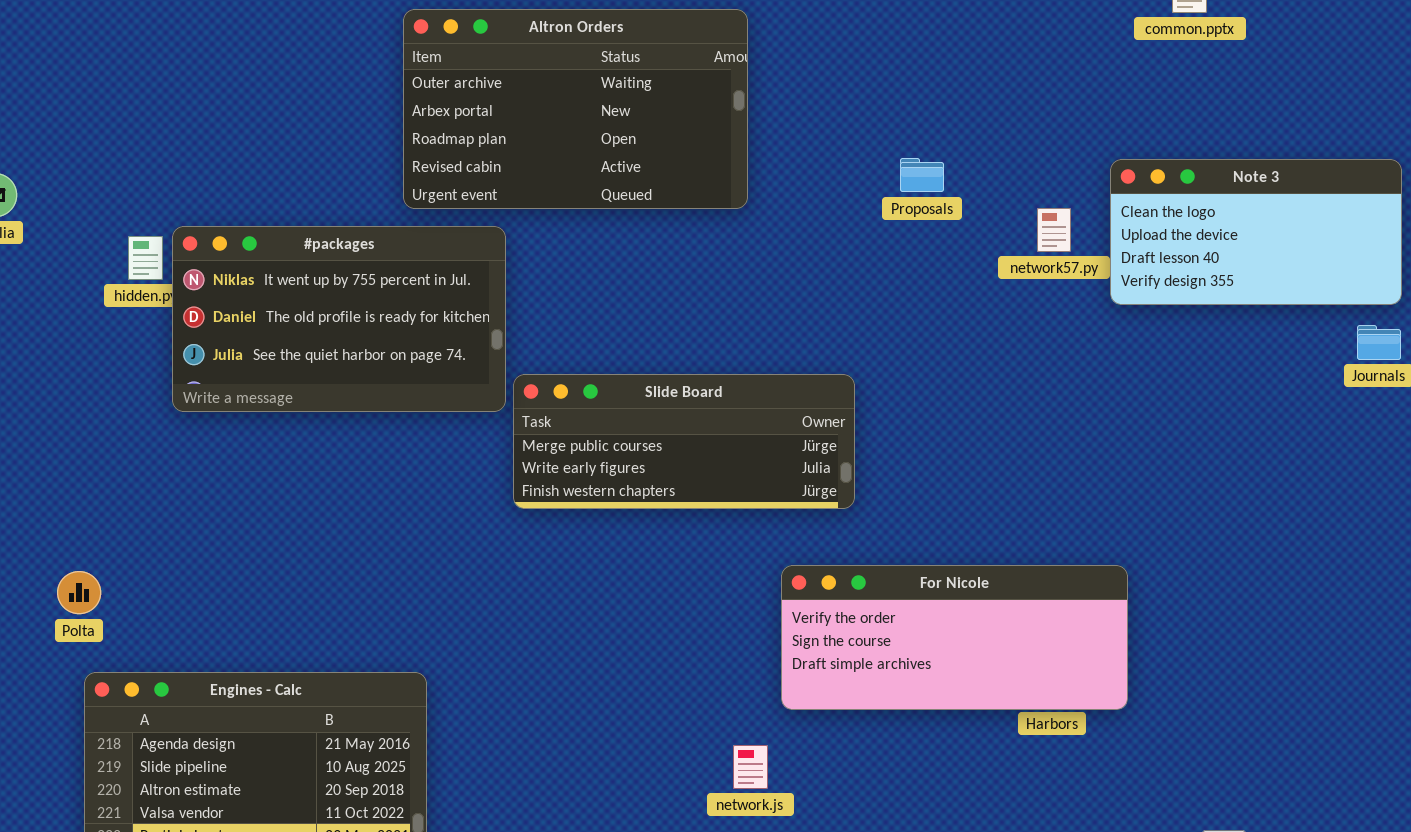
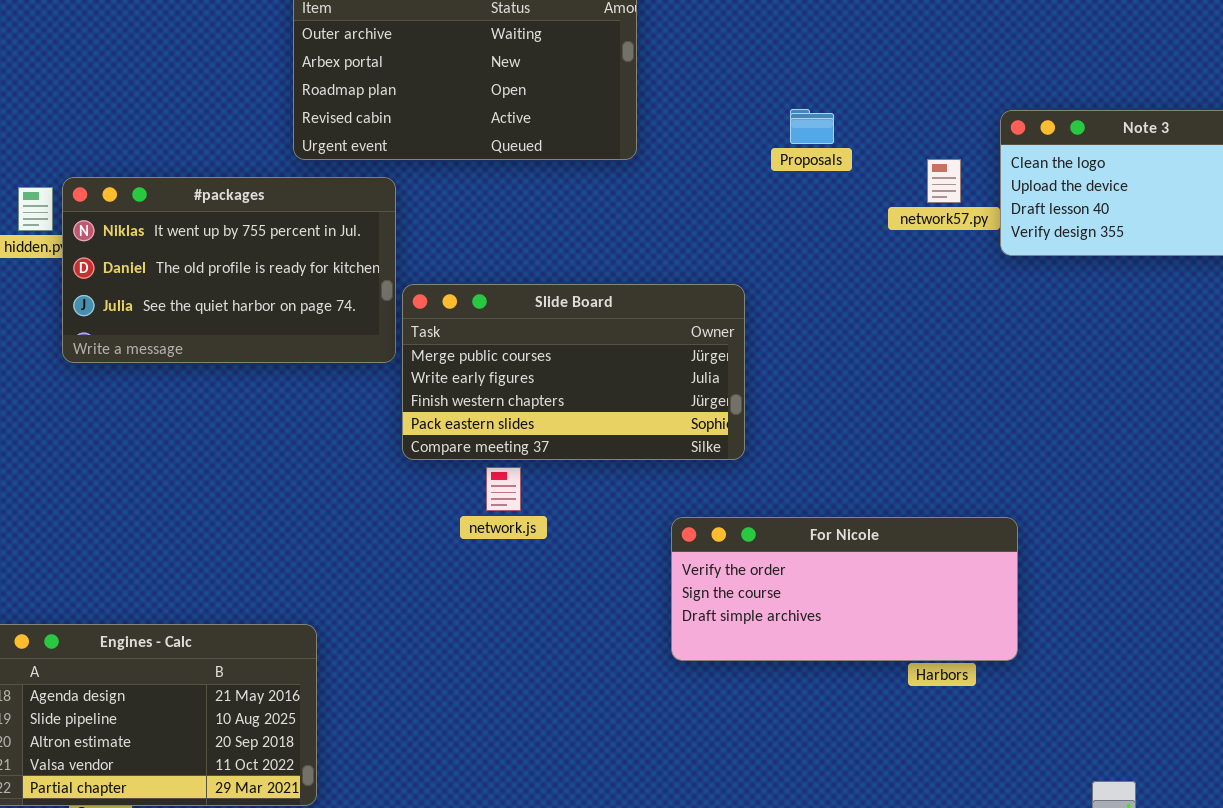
Slide Board: [513,374,855,509] -> [402,284,745,460], resized
network.js: [733,745,768,789] -> [486,467,521,511], moved

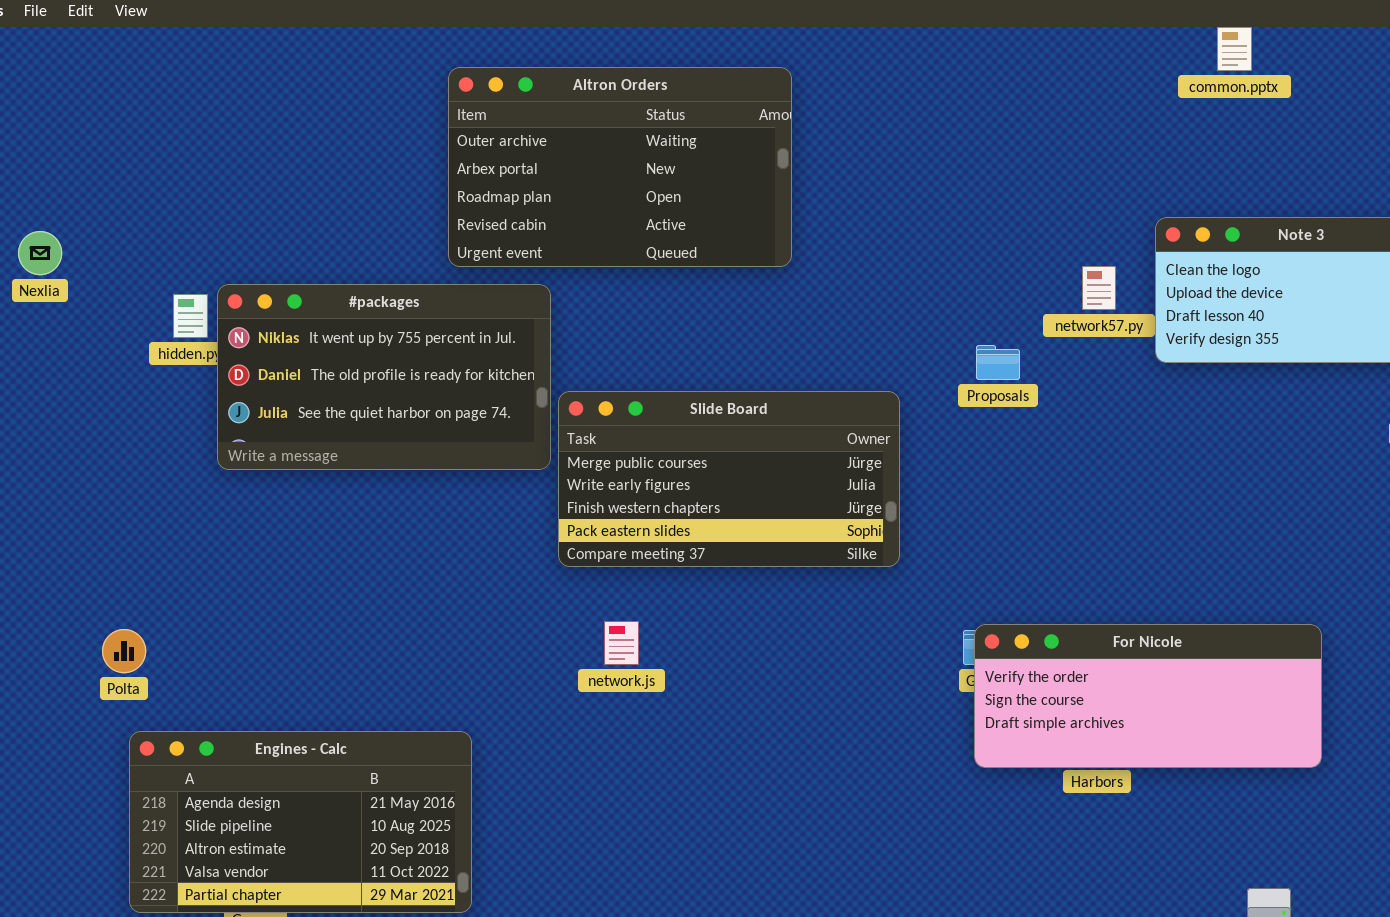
Proposals: [790,109,834,144] -> [976,345,1020,380], moved
network.js: [486,467,521,511] -> [604,621,639,665], moved
For Nicole: [671,517,1018,661] -> [974,624,1322,768], moved

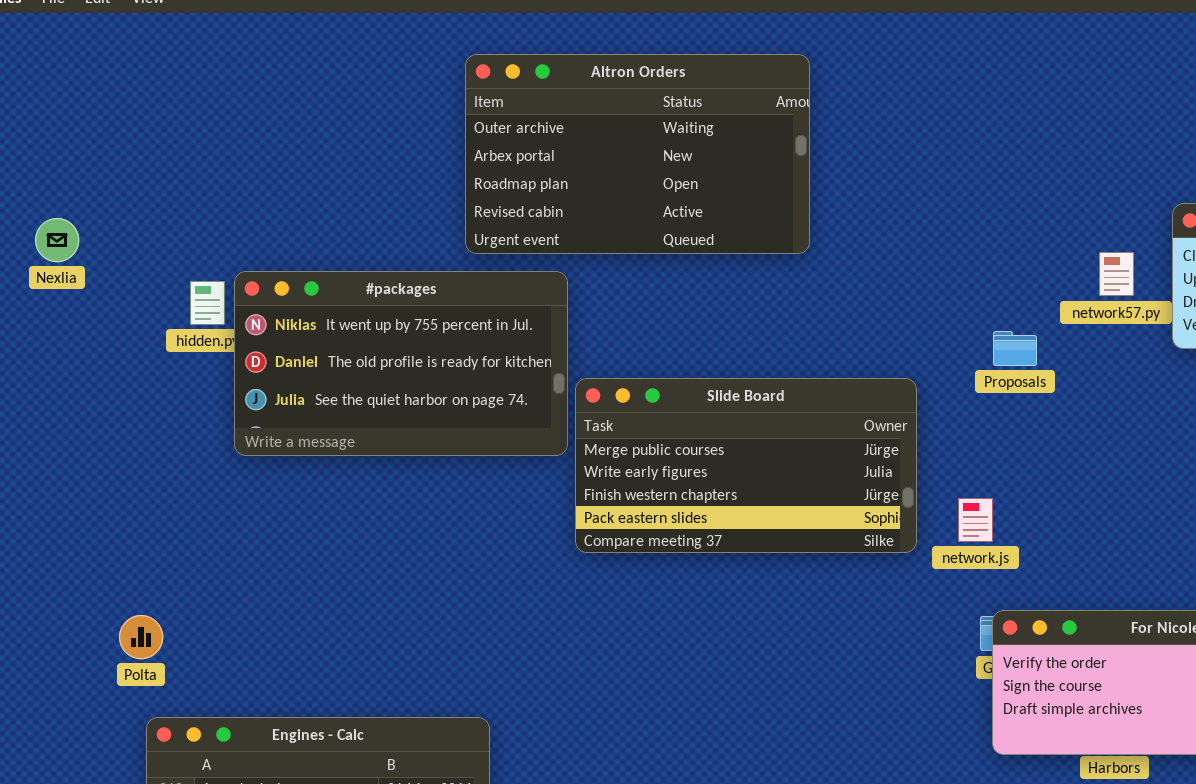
network.js: [604,621,639,665] -> [958,498,993,542], moved

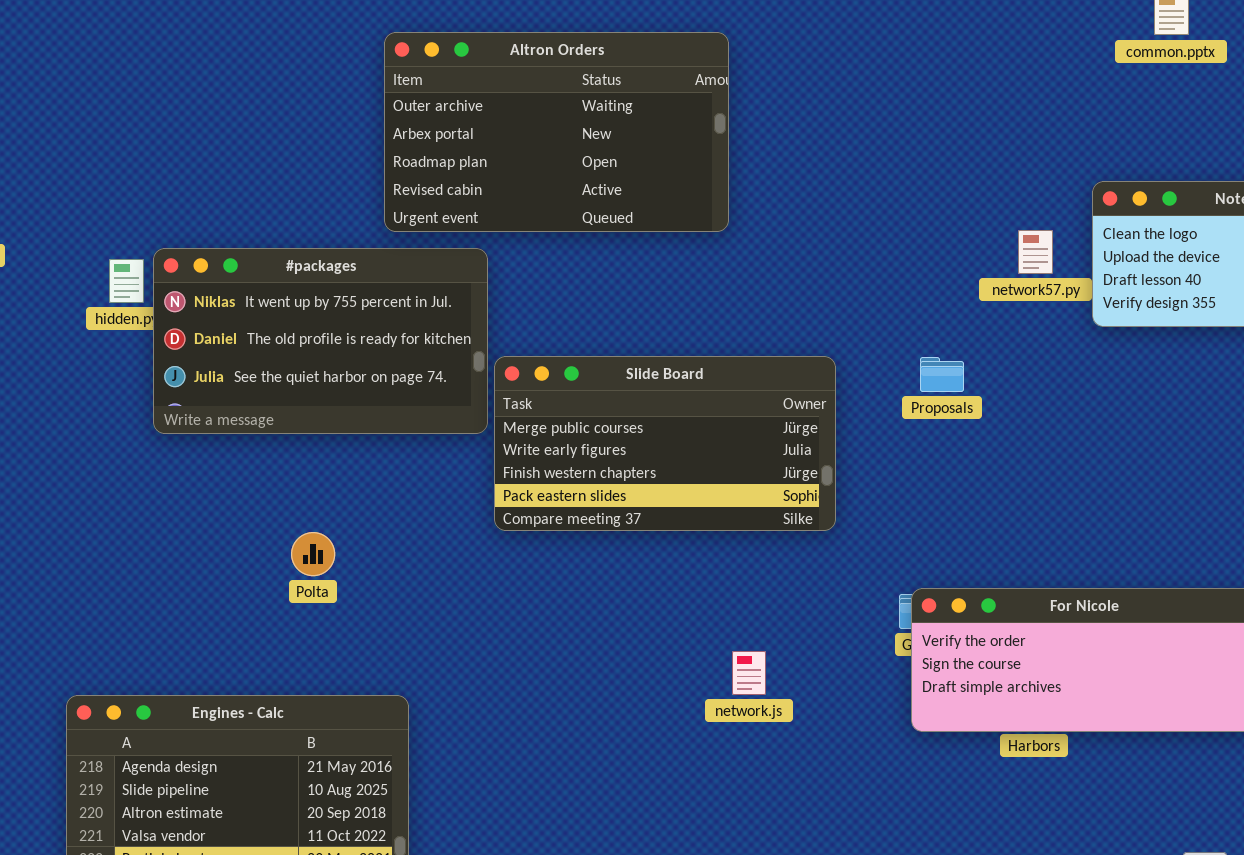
Proposals: [993,331,1037,366] -> [920,357,964,392], moved
network.js: [958,498,993,542] -> [732,651,766,695], moved
Polta: [119,615,163,659] -> [291,532,335,576], moved

